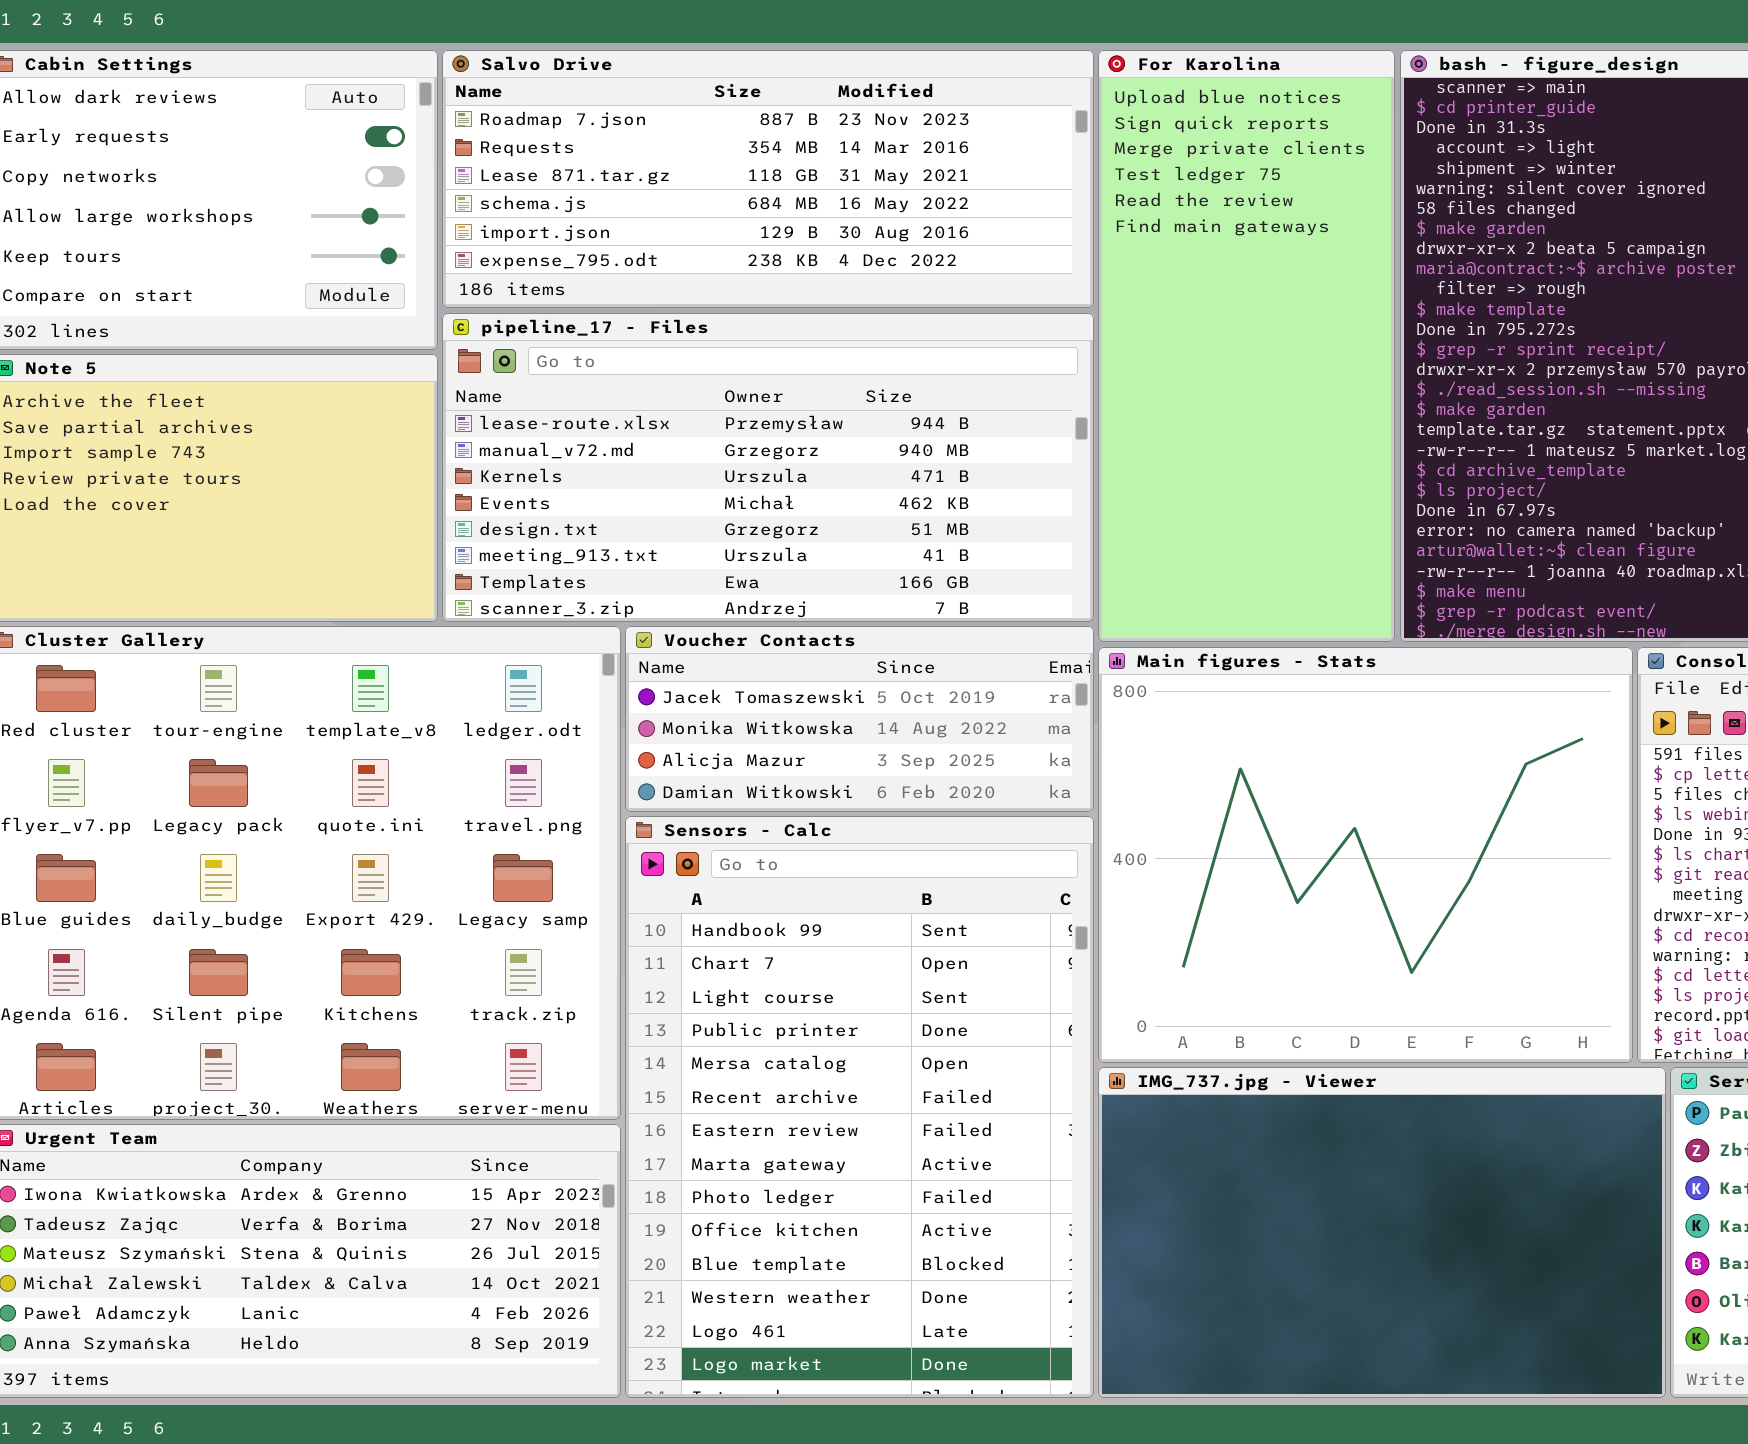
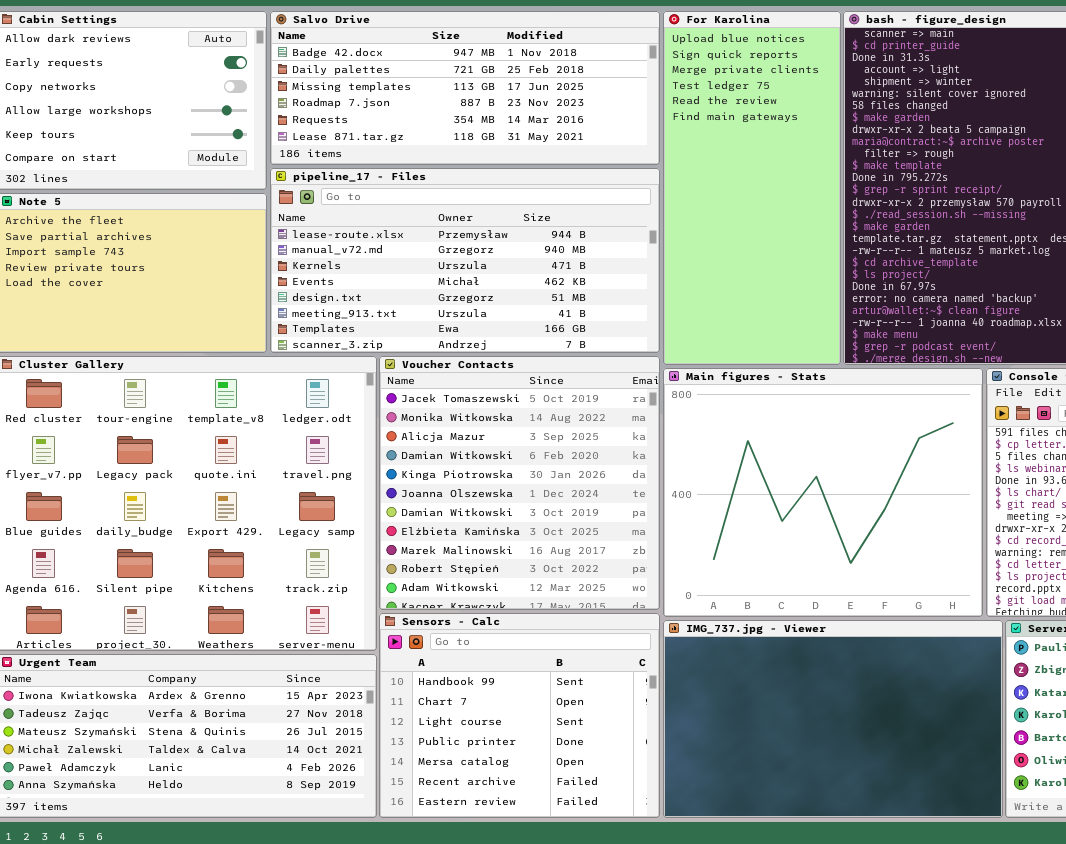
Salvo Drive: [442,50,1094,308] -> [270,11,660,165], scrolled up 3 rows
Voucher Contacts: [625,626,1094,812] -> [379,356,660,610], resized
Sensors - Calc: [625,816,1094,1398] -> [379,613,660,818], resized

